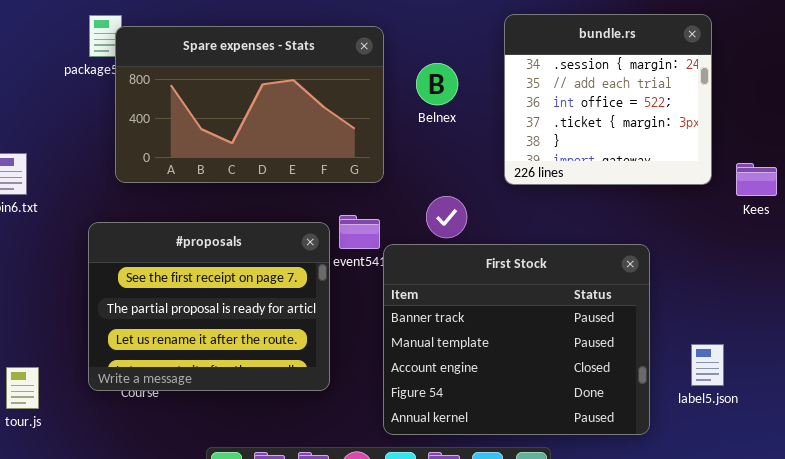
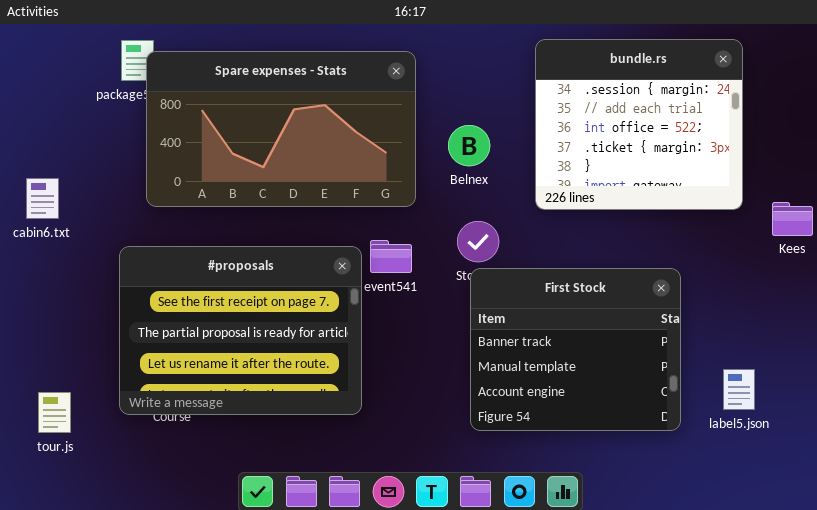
Belnex: [416,63,458,105] -> [448,125,490,166], moved
Kees: [736,163,777,196] -> [772,202,813,236], moved
First Stock: [383,244,650,435] -> [470,268,681,431], resized

